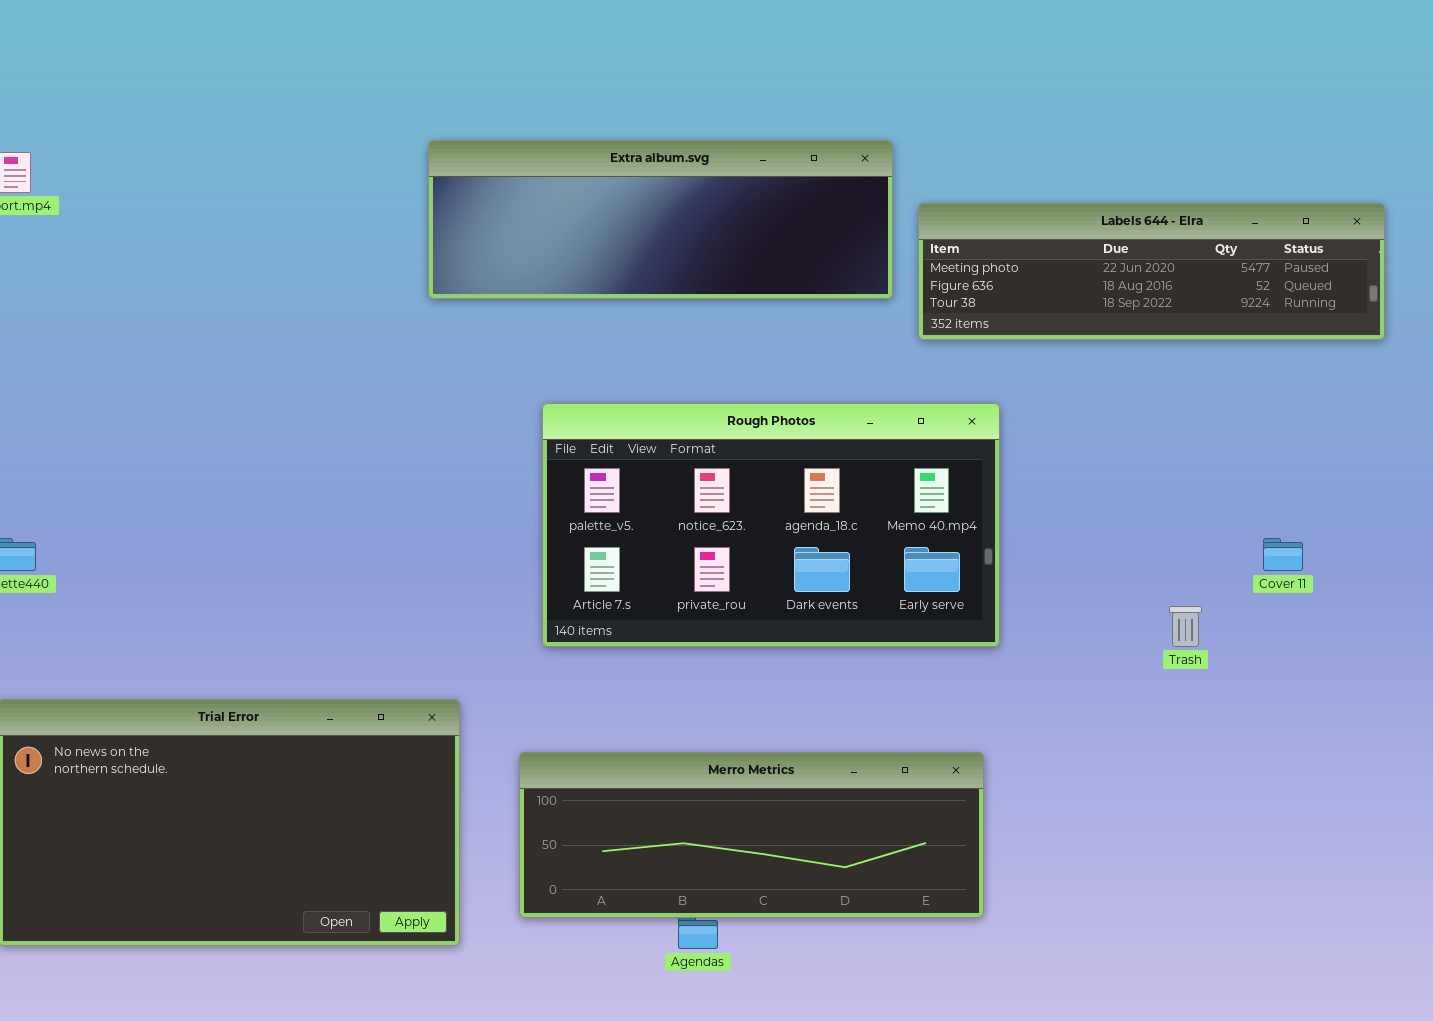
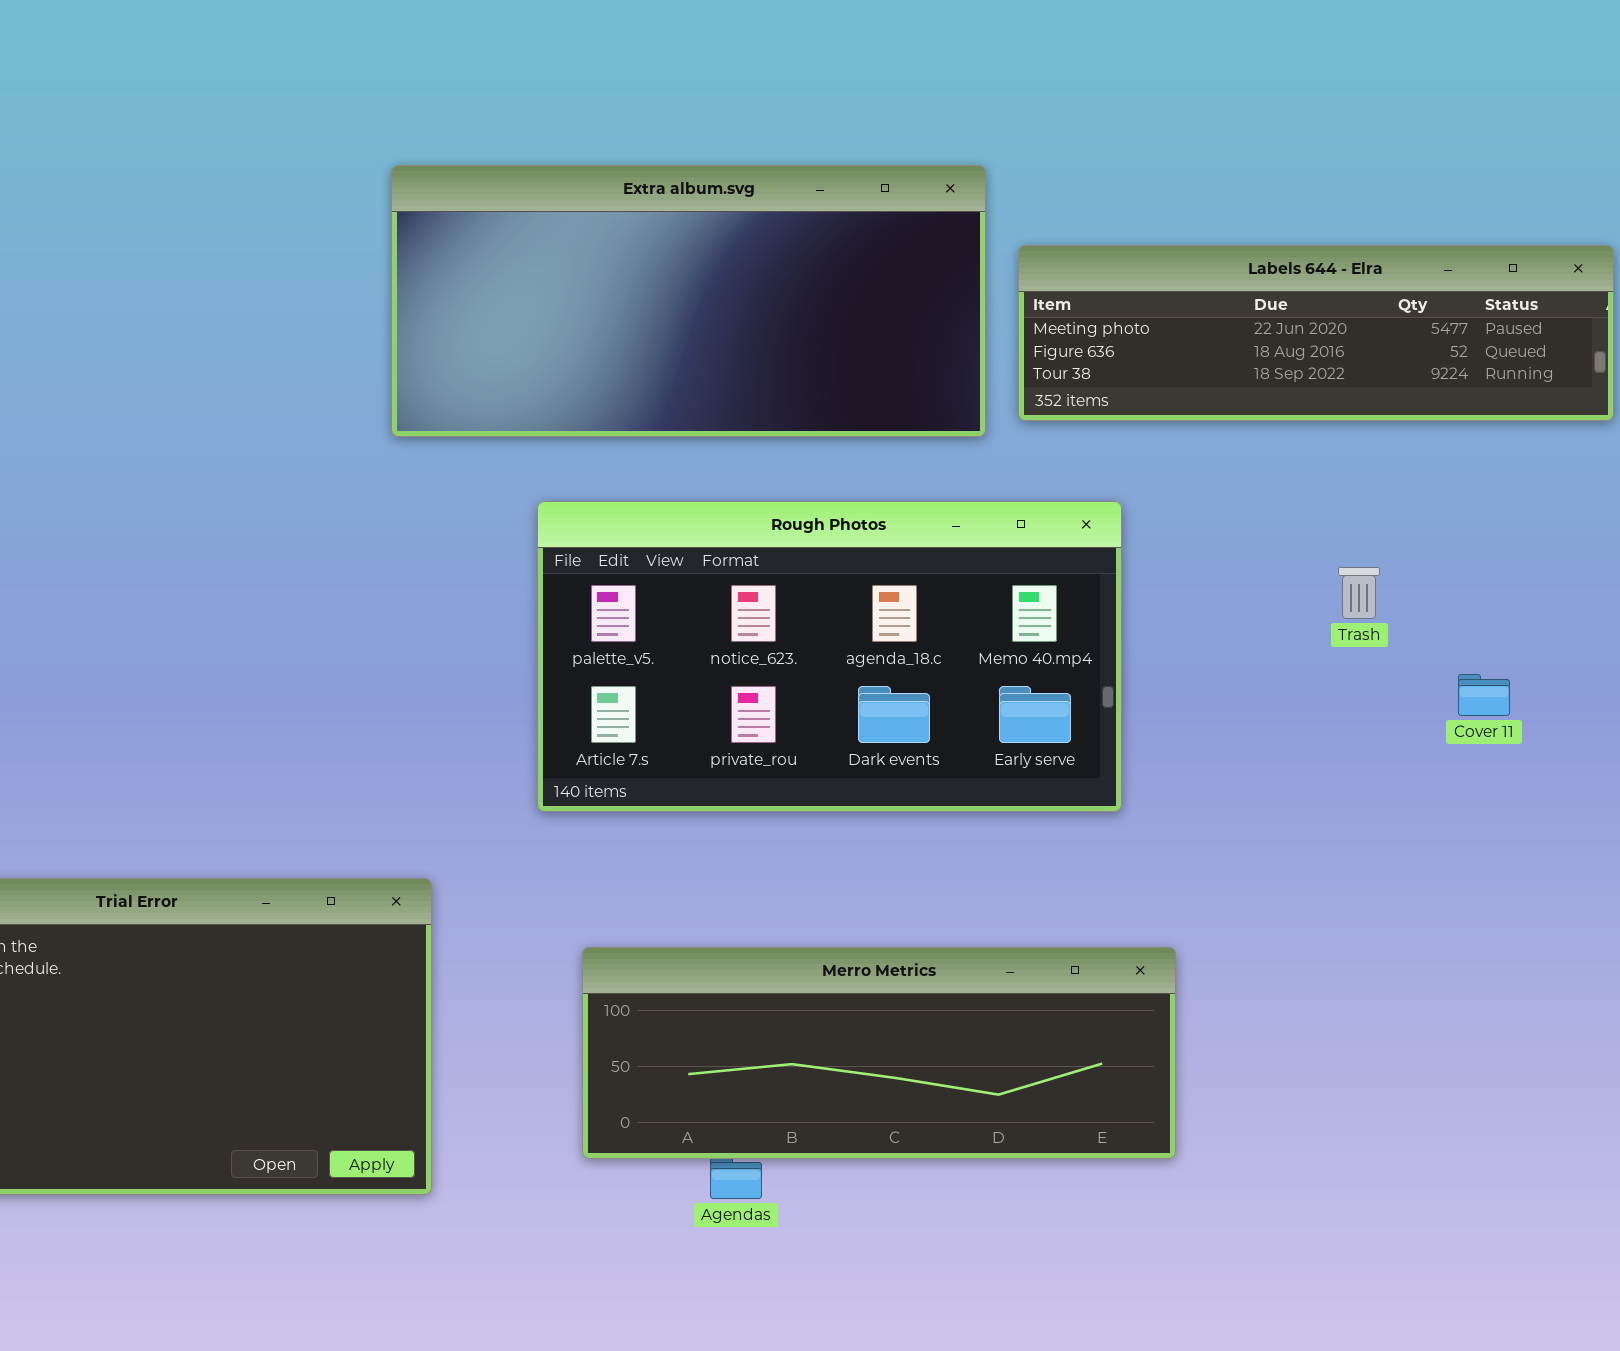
Extra album.svg: [428,140,893,299] -> [391,165,986,437], resized
Trash: [1169,606,1202,647] -> [1338,567,1380,619], moved
Merro Metrics: [519,752,984,918] -> [582,947,1176,1159], moved

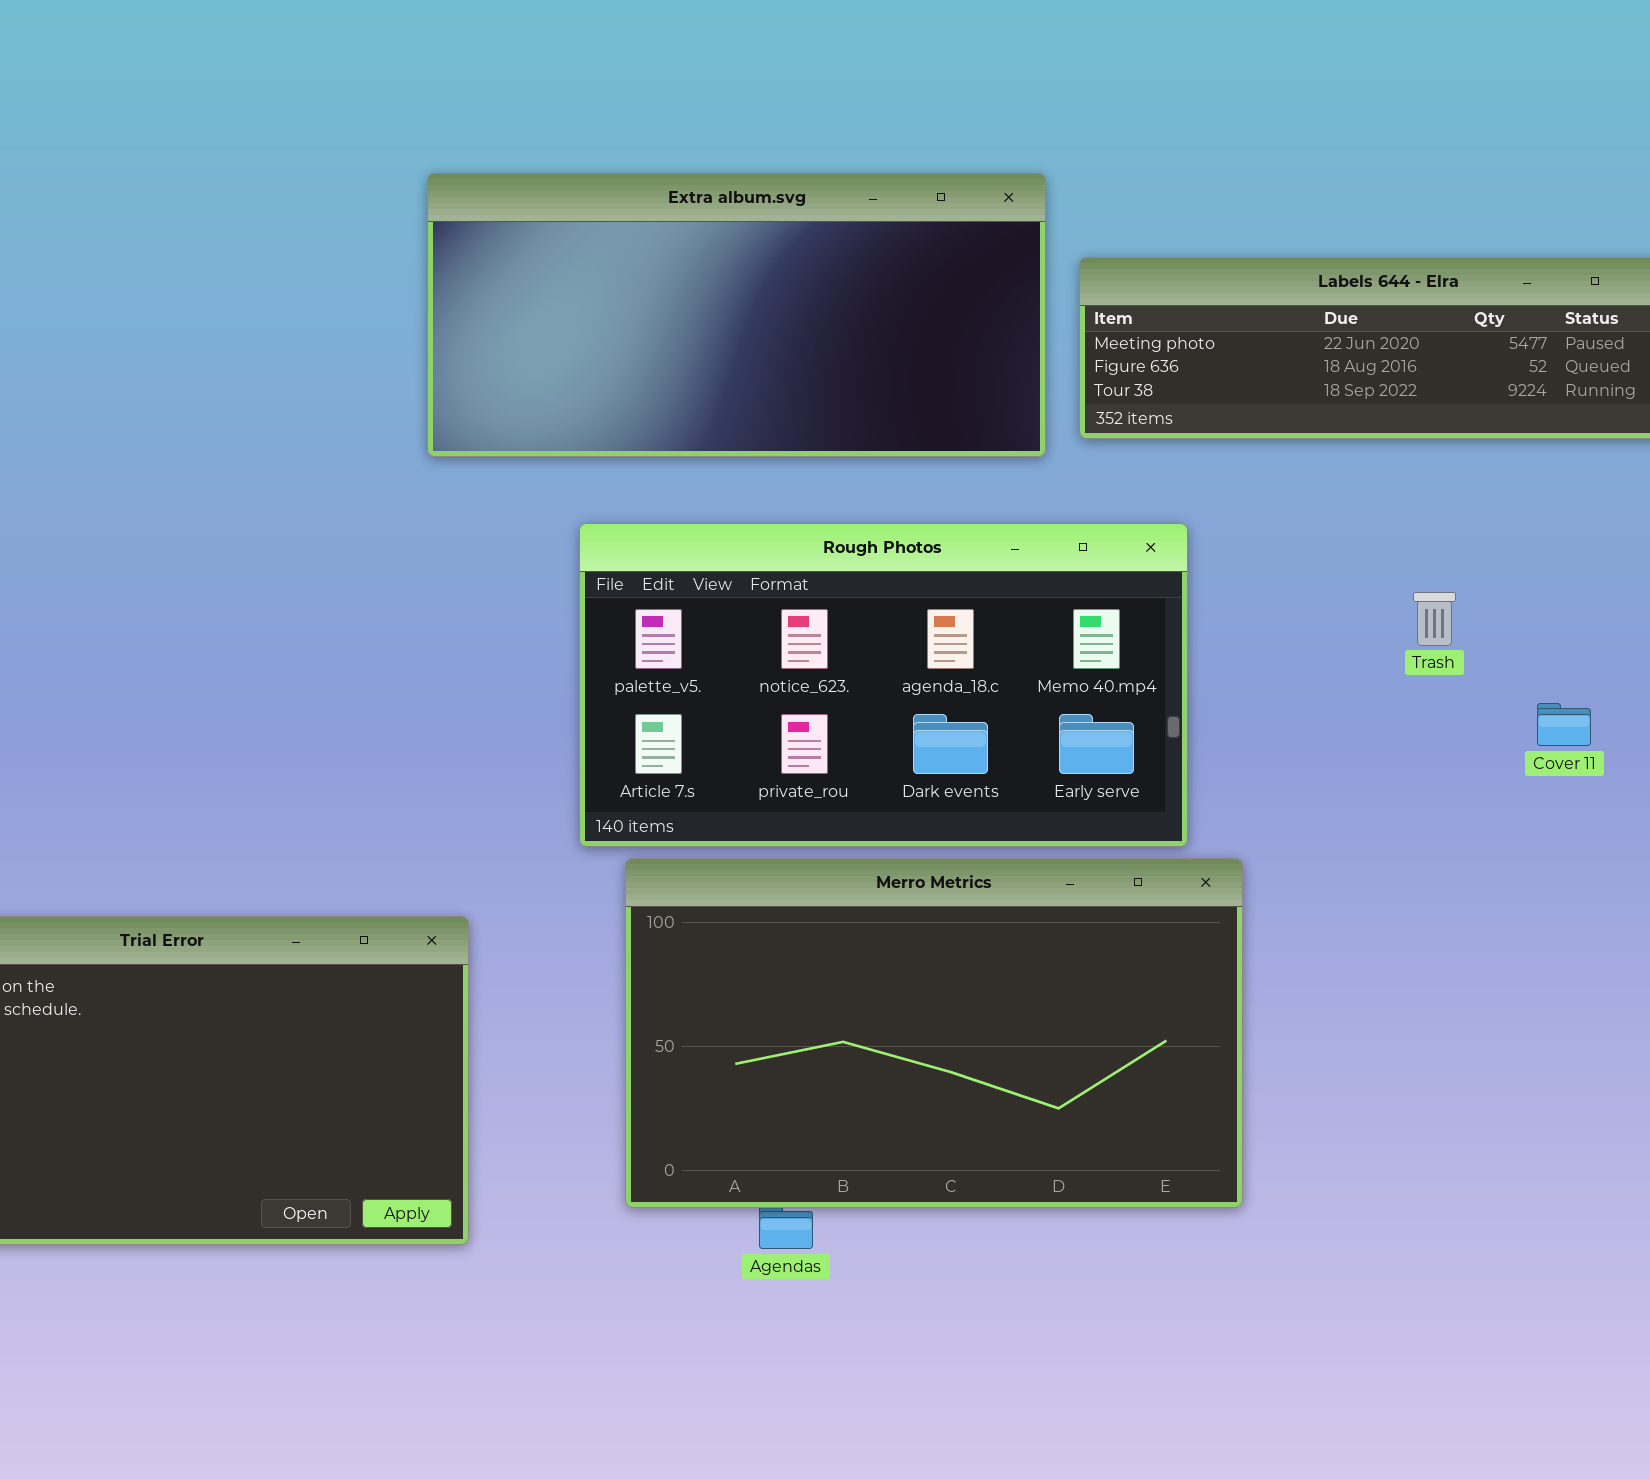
Merro Metrics: [582,947,1176,1159] -> [625,858,1243,1208], resized

